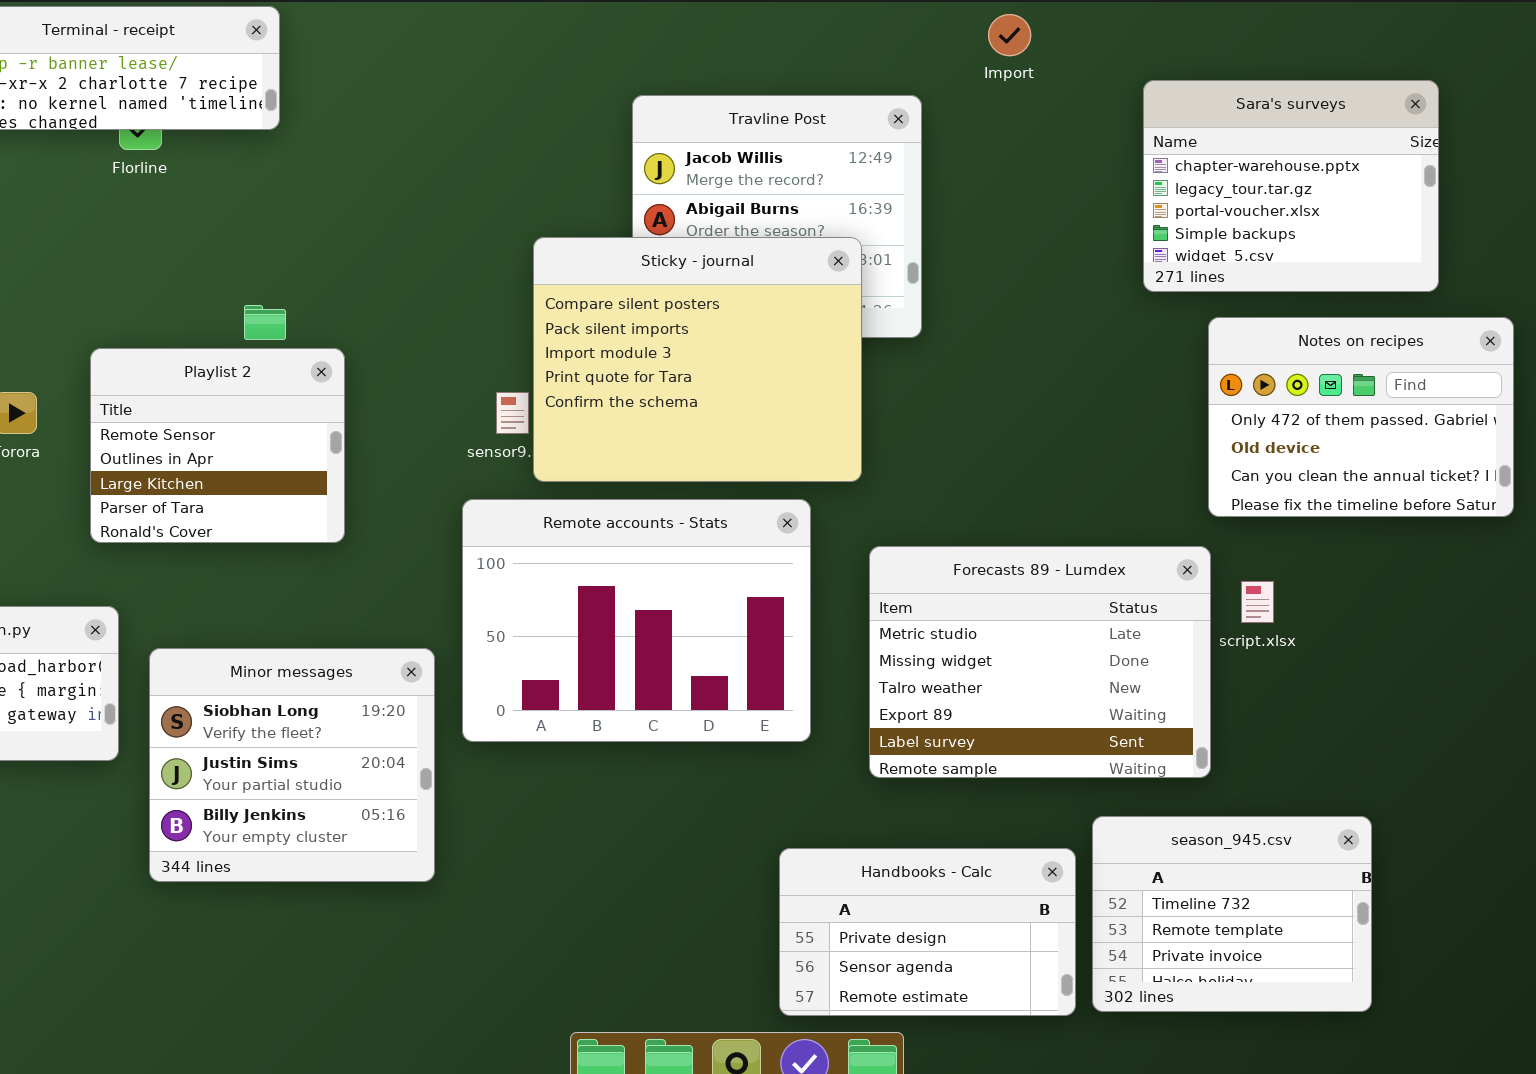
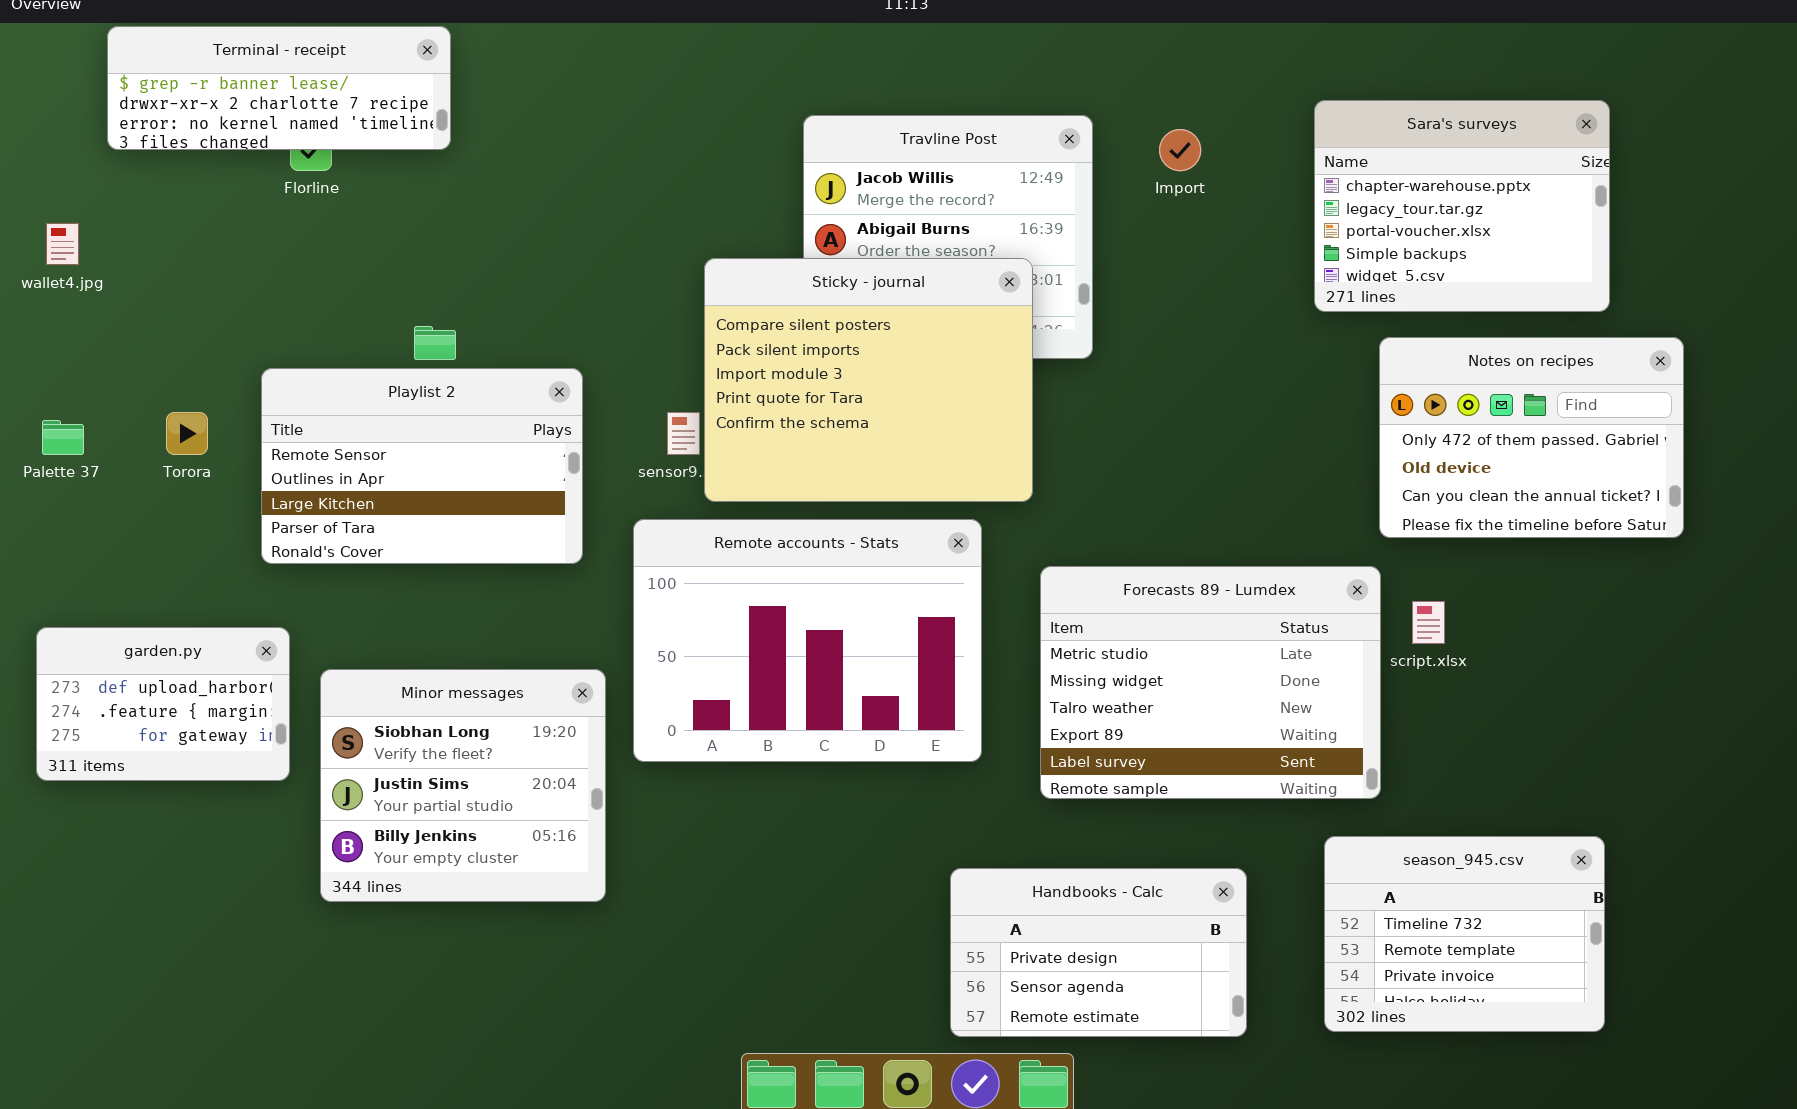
Import: [988,14,1031,56] -> [1159,129,1201,171], moved
Playlist 2: [90,348,345,543] -> [261,368,583,564], resized
season_945.csv: [1092,816,1372,1012] -> [1324,836,1605,1032], moved

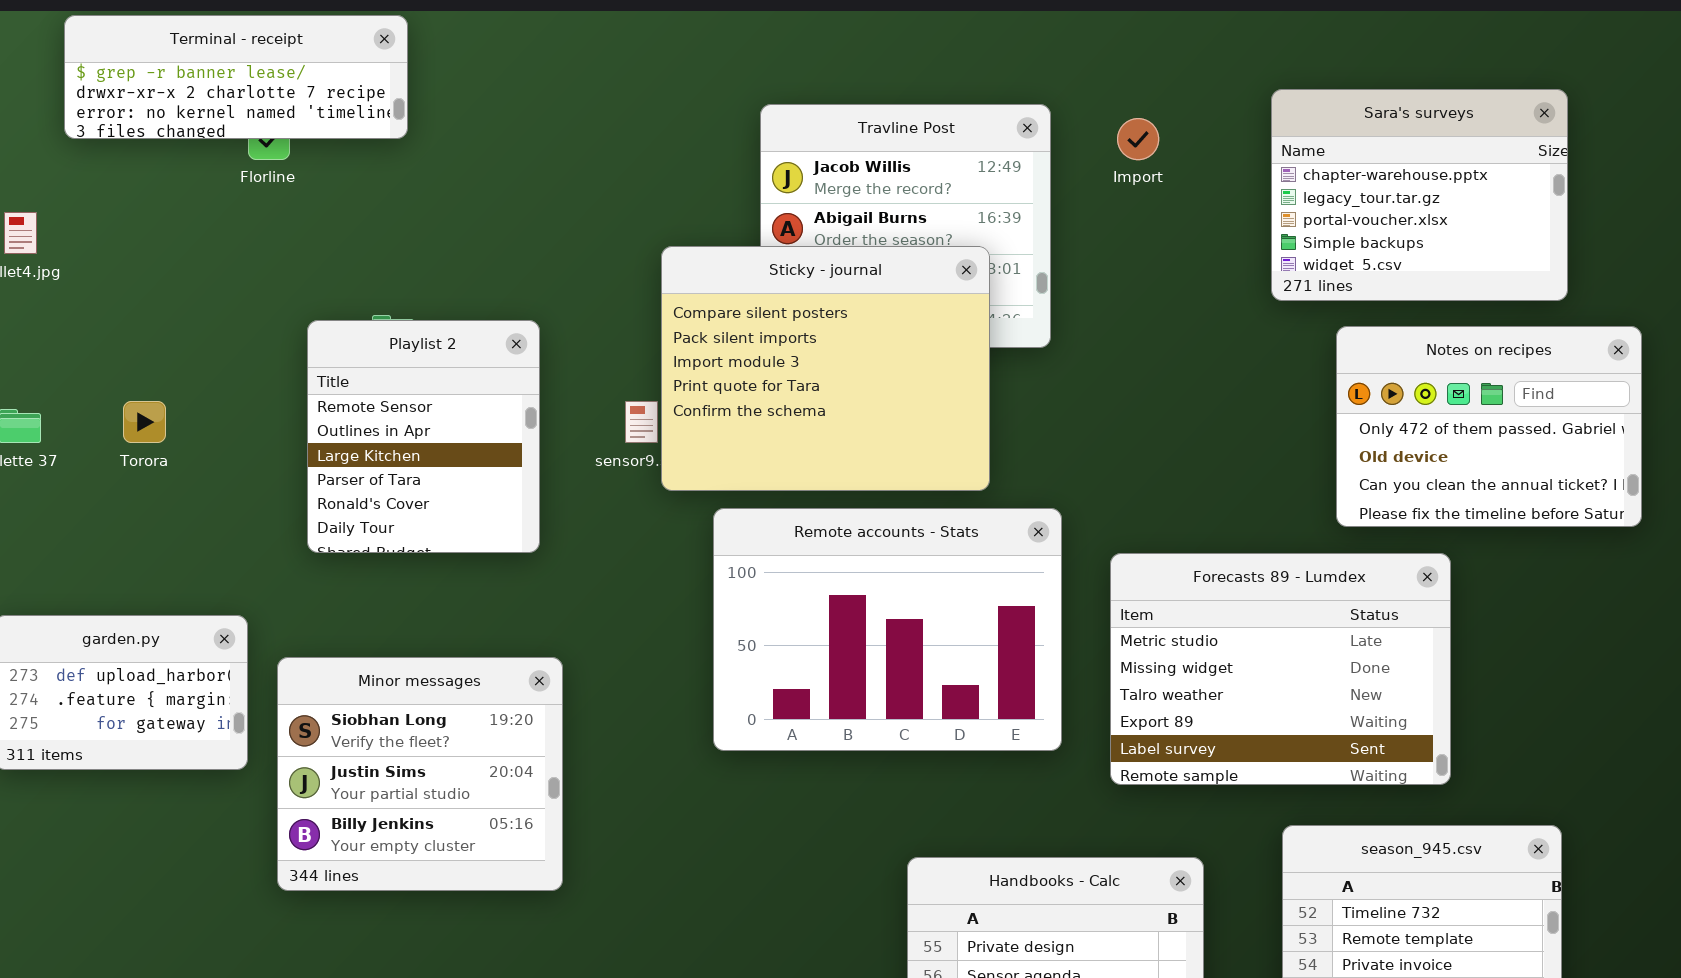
Playlist 2: [261,368,583,564] -> [307,320,540,553], resized
Remote accounts - Stats: [633,519,982,762] -> [713,508,1062,751], moved
Forecasts 89 - Lumdex: [1040,566,1381,799] -> [1110,553,1451,785], moved

